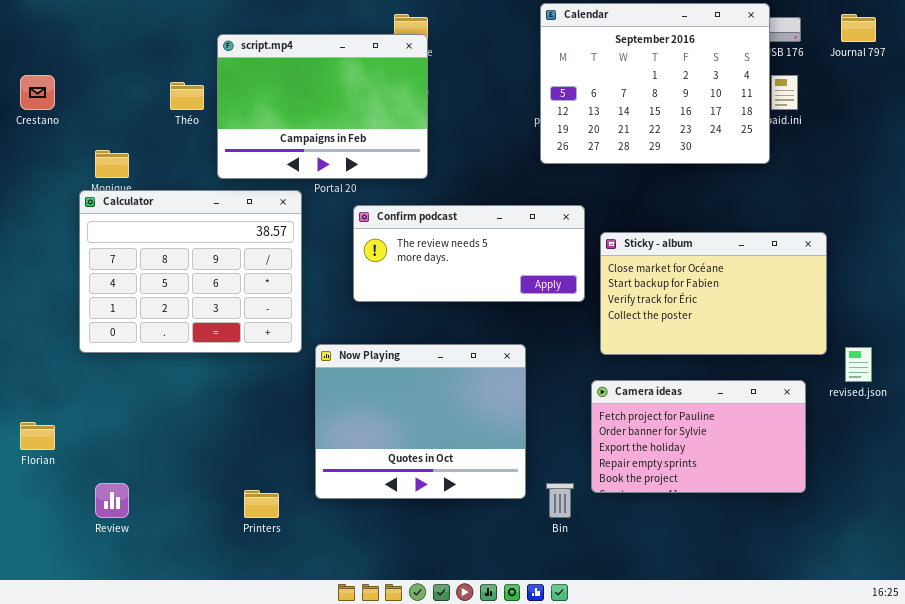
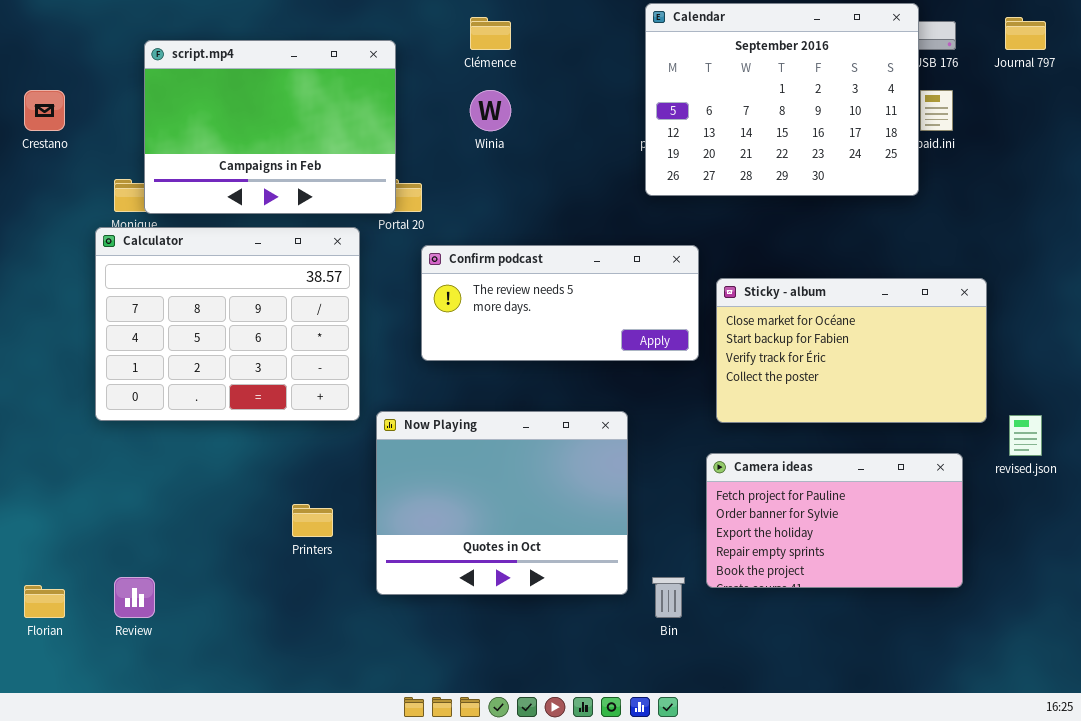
script.mp4: [217,34,428,179] -> [144,40,396,214], moved
Florian: [20,422,55,450] -> [24,585,65,618], moved
Printers: [244,490,279,518] -> [292,504,333,537], moved

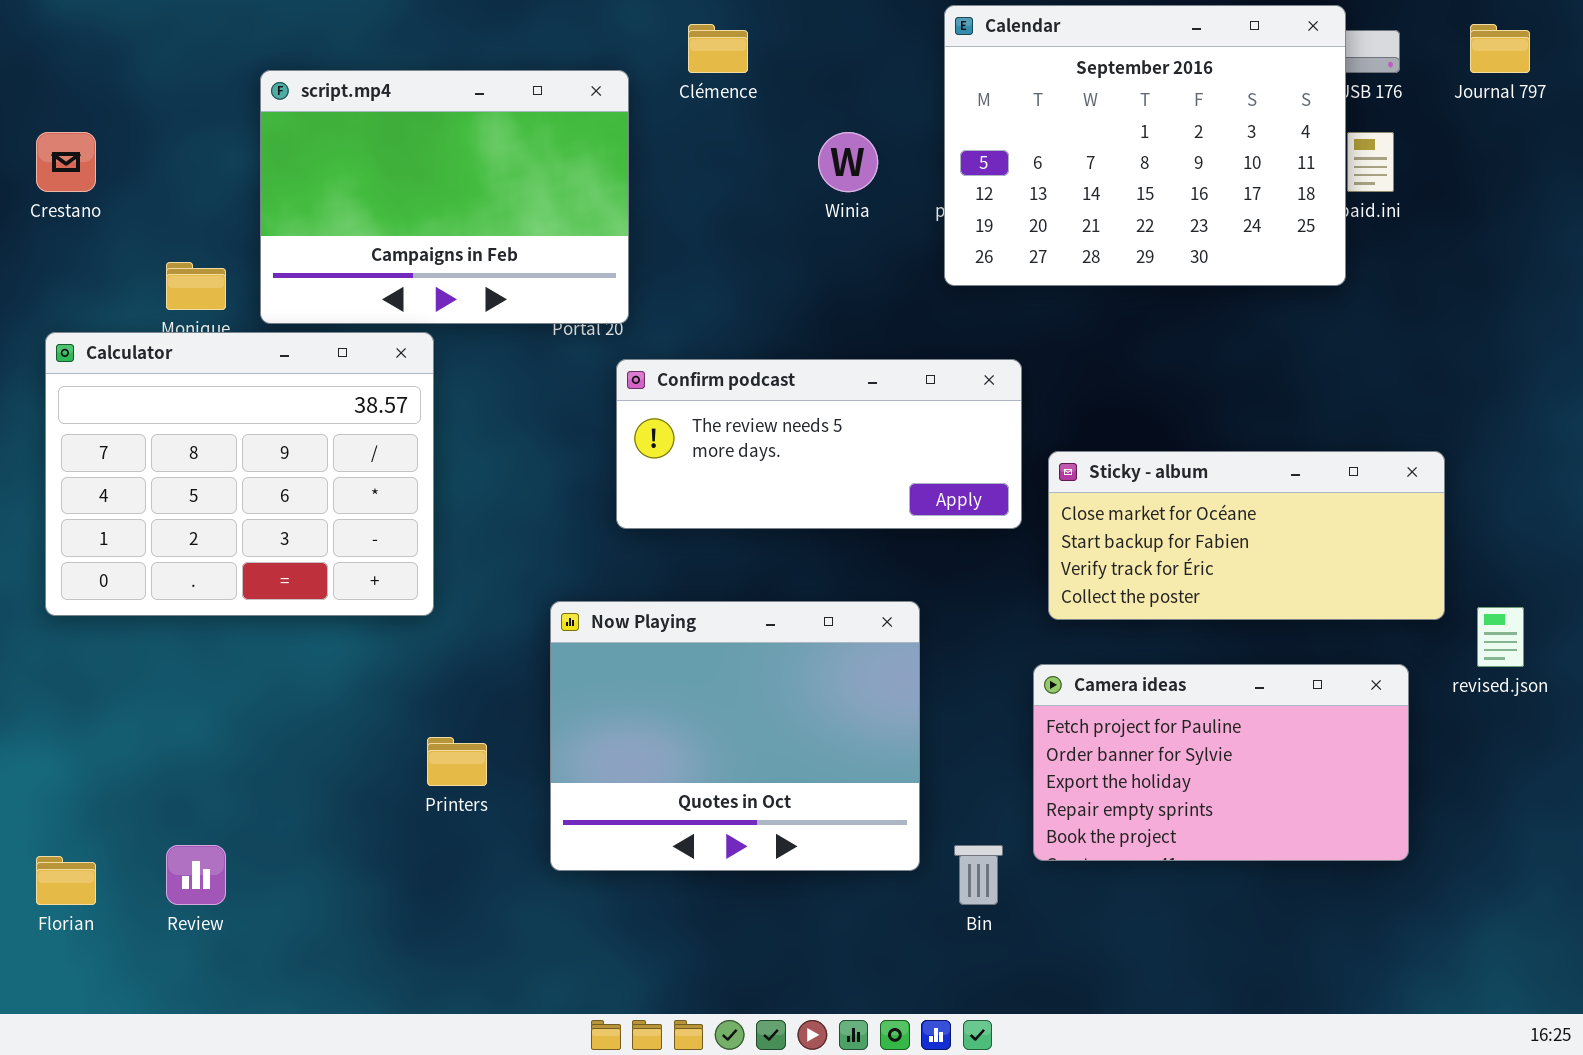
script.mp4: [144,40,396,214] -> [260,70,629,324], moved
Winia: [470,90,511,131] -> [818,132,878,192], moved
Calculator: [95,227,360,421] -> [45,332,434,616], moved
Sticky - album: [716,278,987,423] -> [1048,451,1445,620], resized

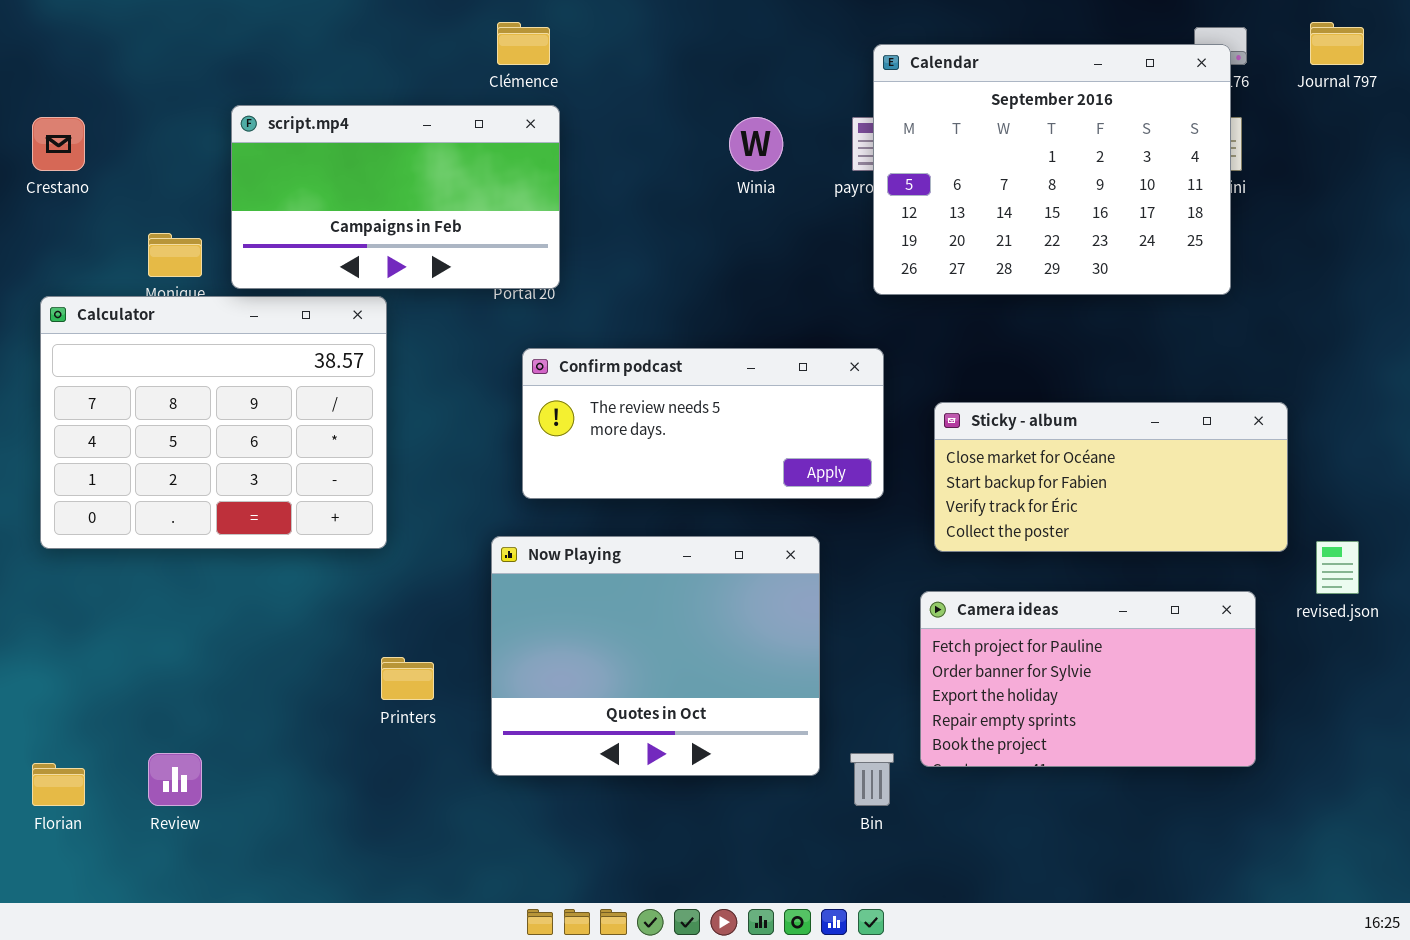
Calendar: [944,5,1346,286] -> [873,44,1231,295], moved
Clémence: [688,24,748,73] -> [497,22,550,65], moved
script.mp4: [260,70,629,324] -> [231,105,560,289], resized
Confirm podcast: [616,359,1022,529] -> [522,348,884,499], moved

